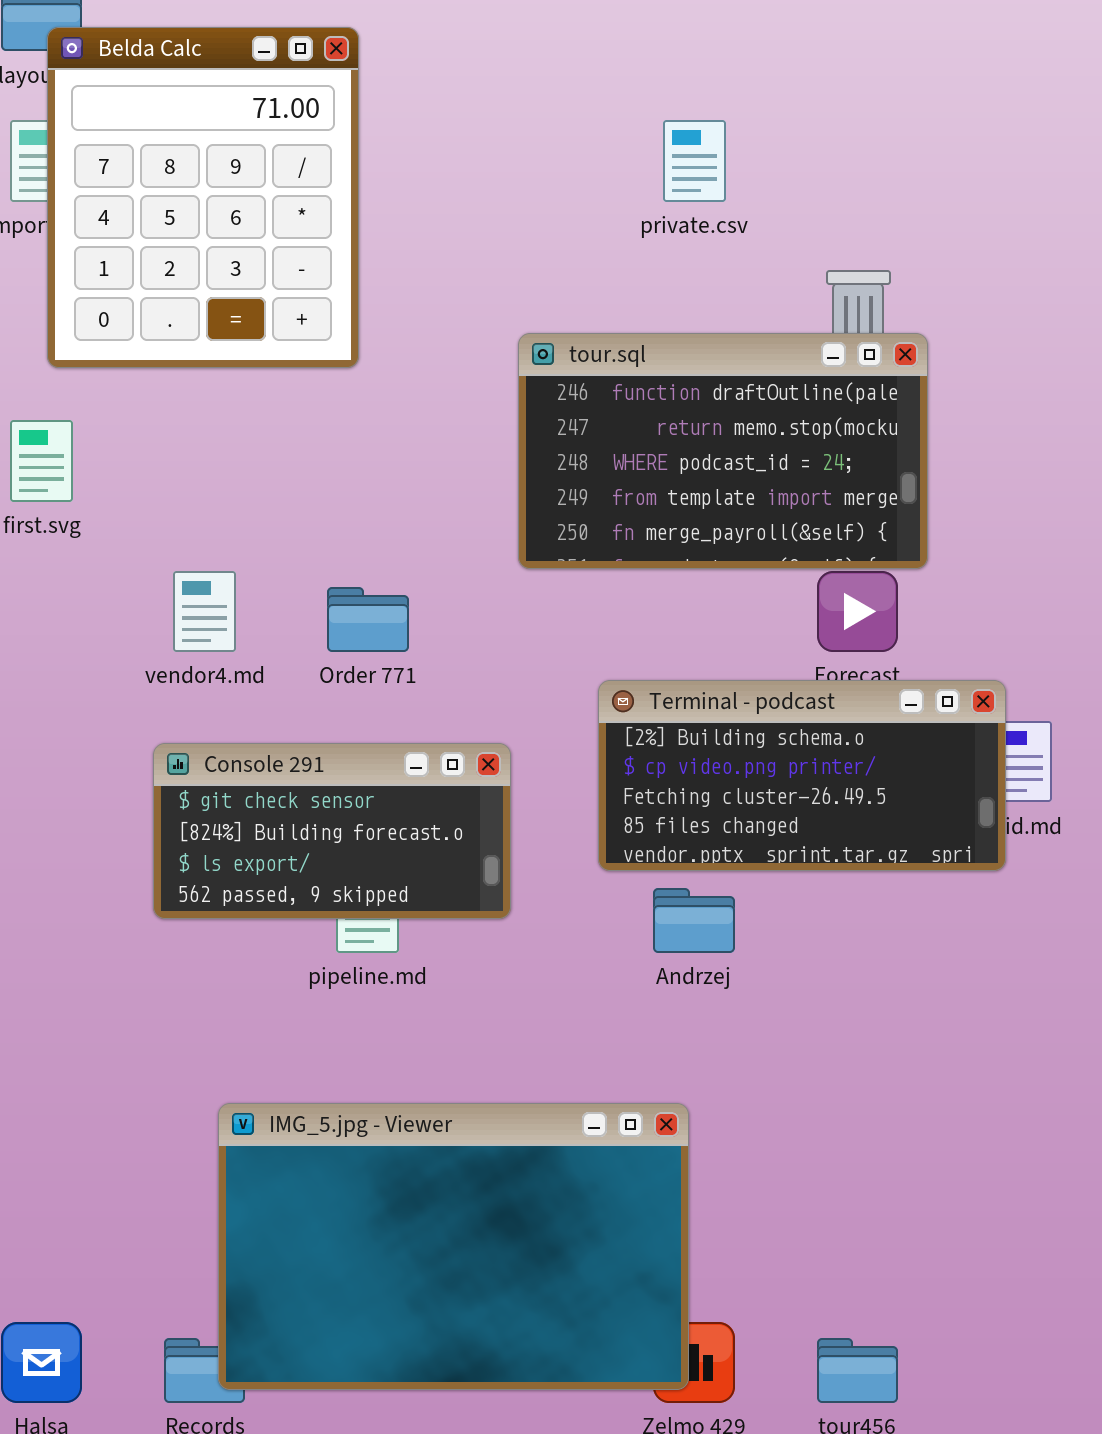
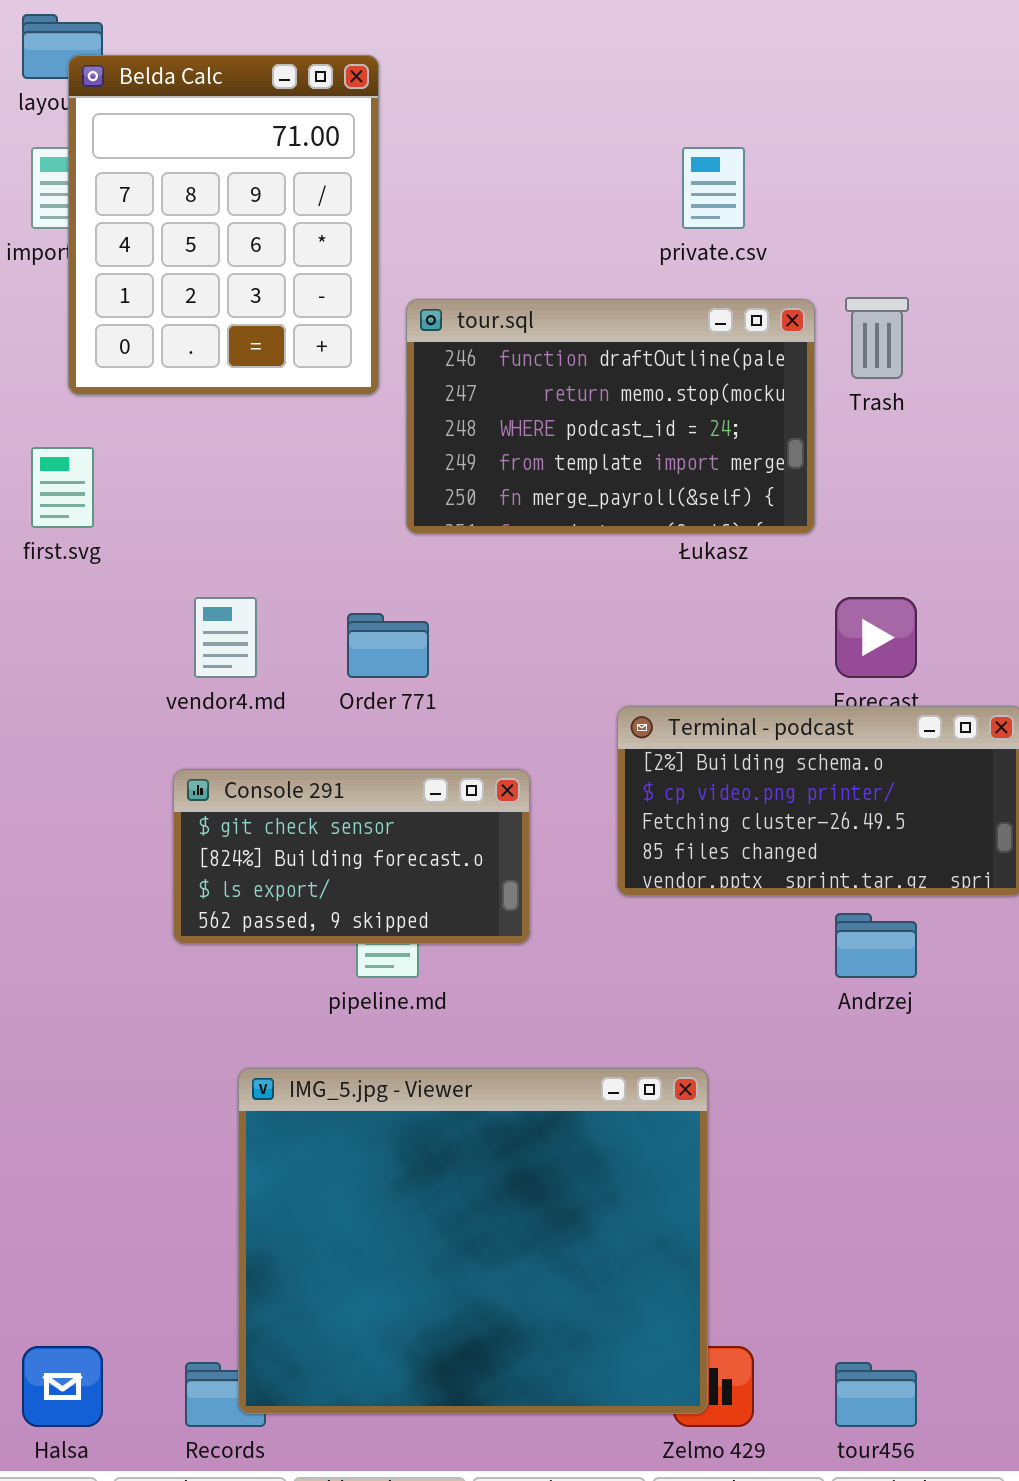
tour.sql: [518,333,928,569] -> [406,299,815,534], moved
Andrzej: [653,888,735,953] -> [835,913,917,978], moved
IMG_5.jpg - Viewer: [218,1103,689,1390] -> [238,1068,708,1414], resized

